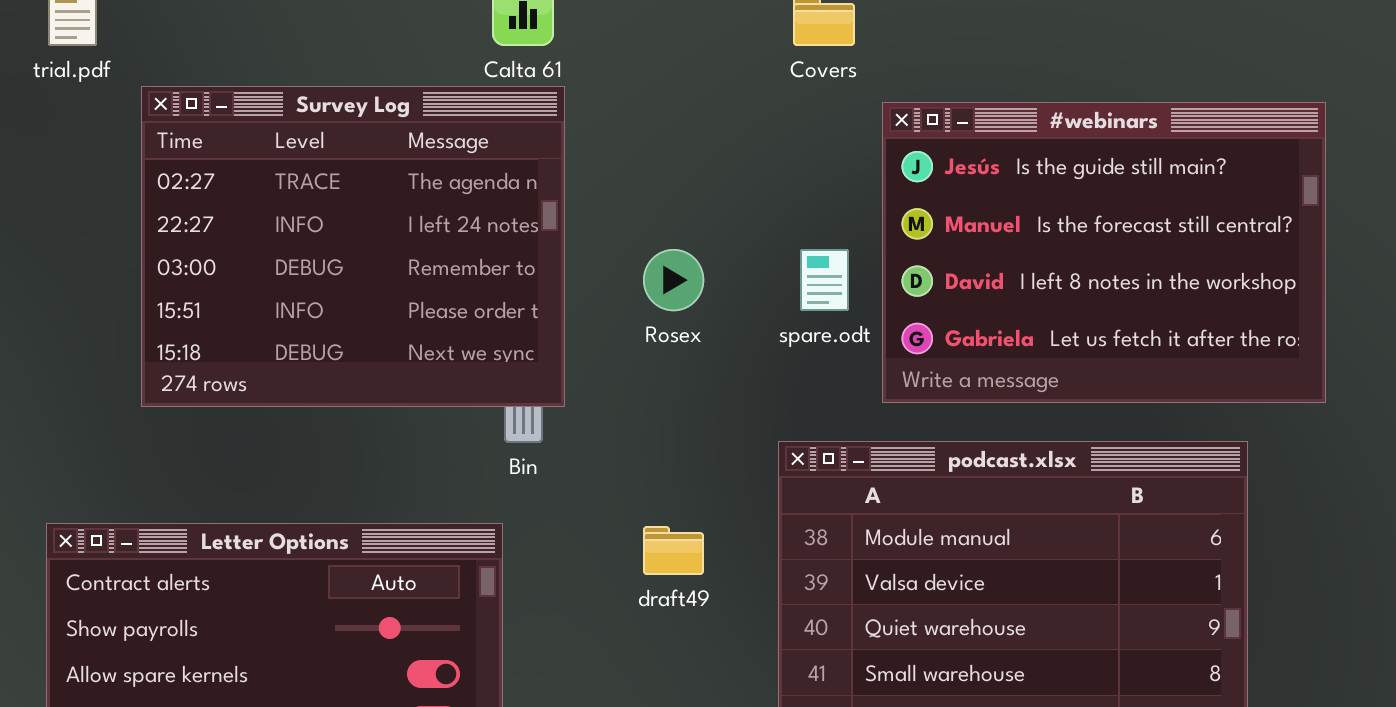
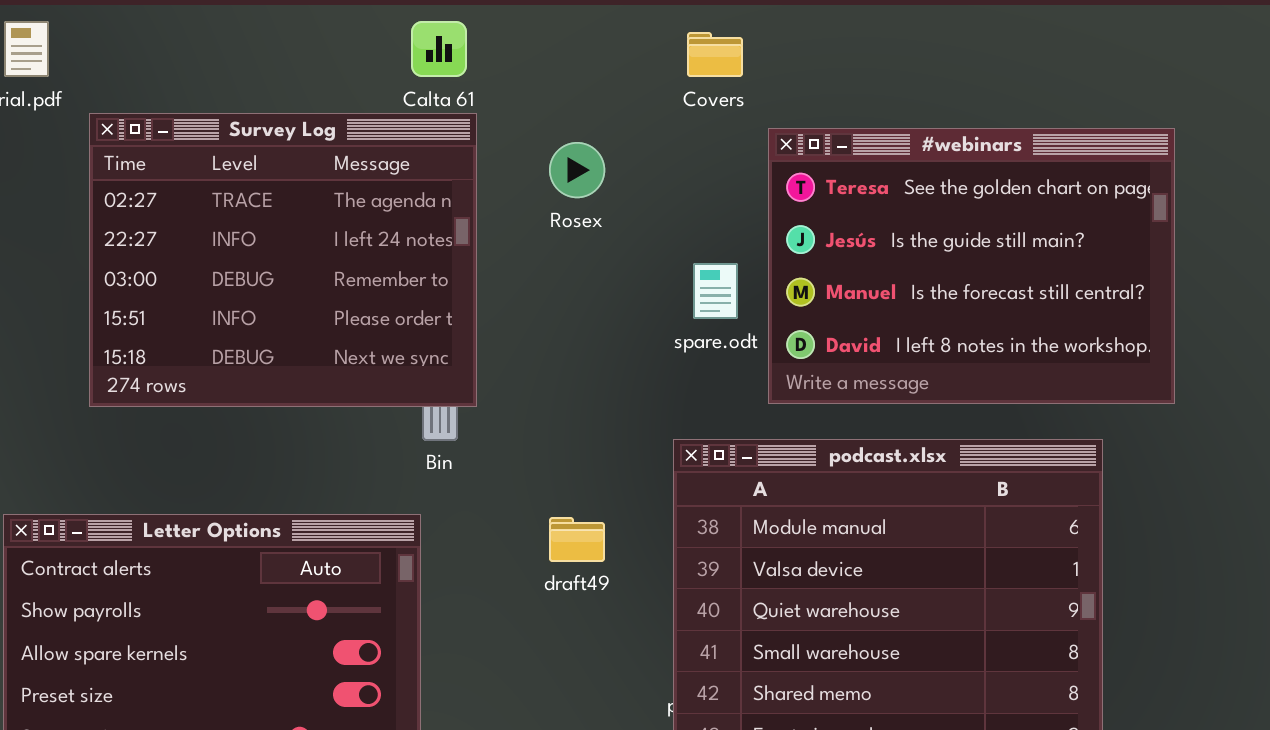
#webinars: [882,102,1326,403] -> [768,128,1175,404], scrolled up 1 row
Rosex: [643,249,704,311] -> [549,142,605,198], moved

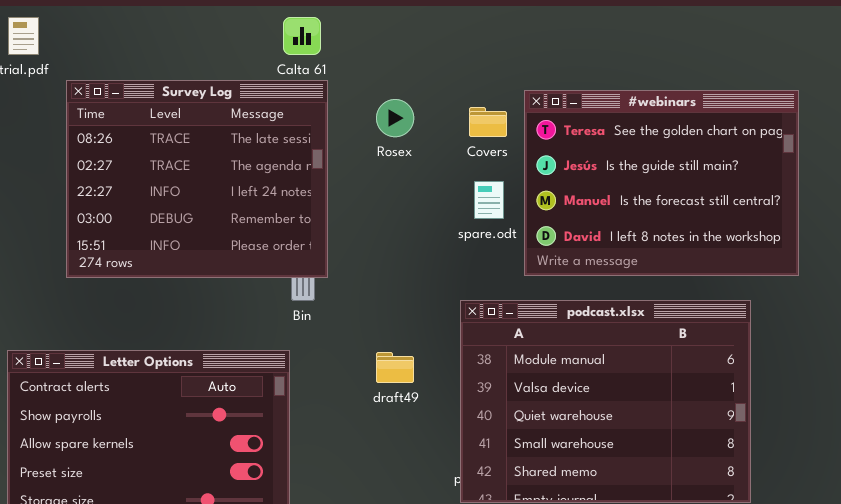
Covers: [687,32,743,77] -> [469,107,507,137], moved
Survey Log: [89,113,477,407] -> [66,80,328,278], scrolled up 1 row

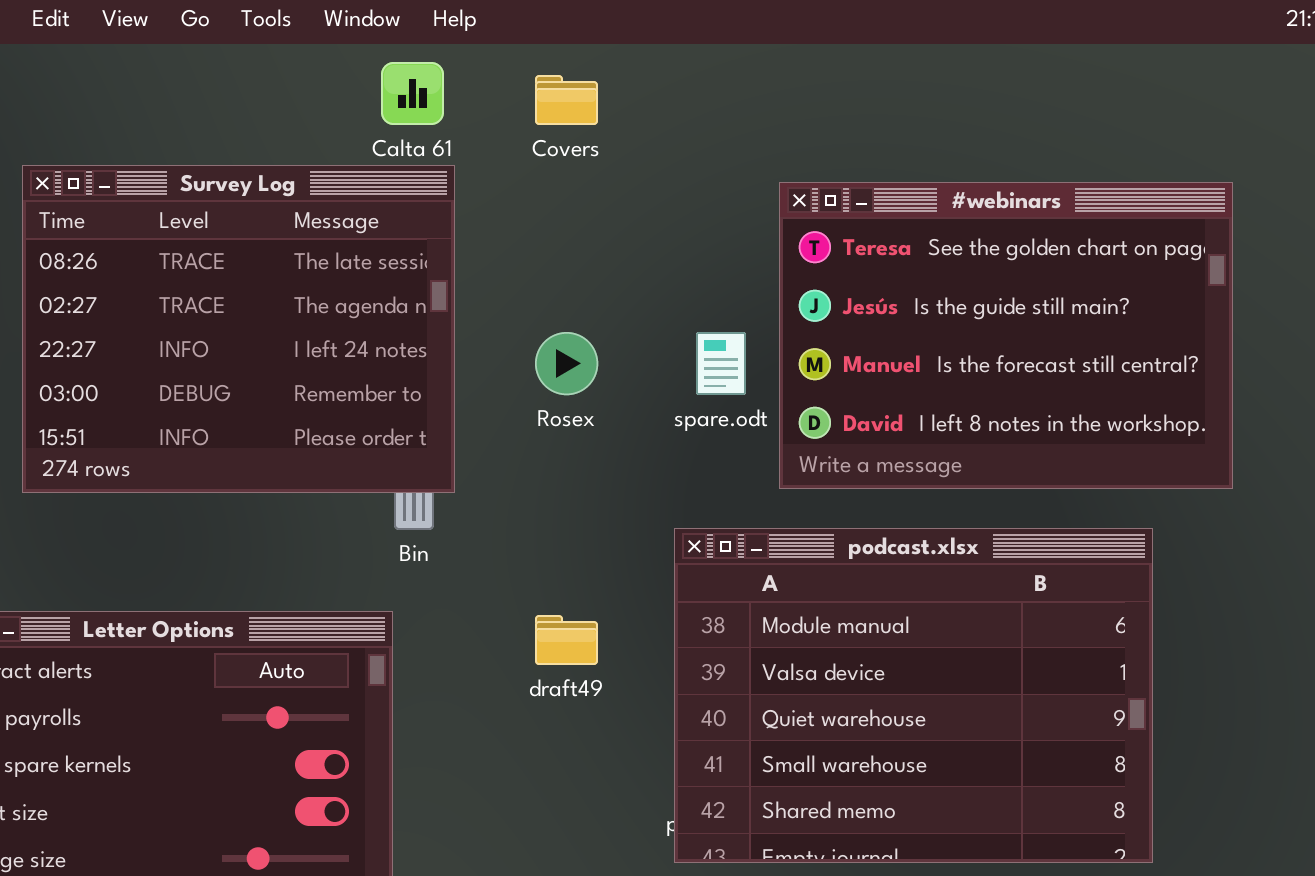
Rosex: [376,99,414,137] -> [535,332,598,395], moved
Covers: [469,107,507,137] -> [535,75,598,125], moved

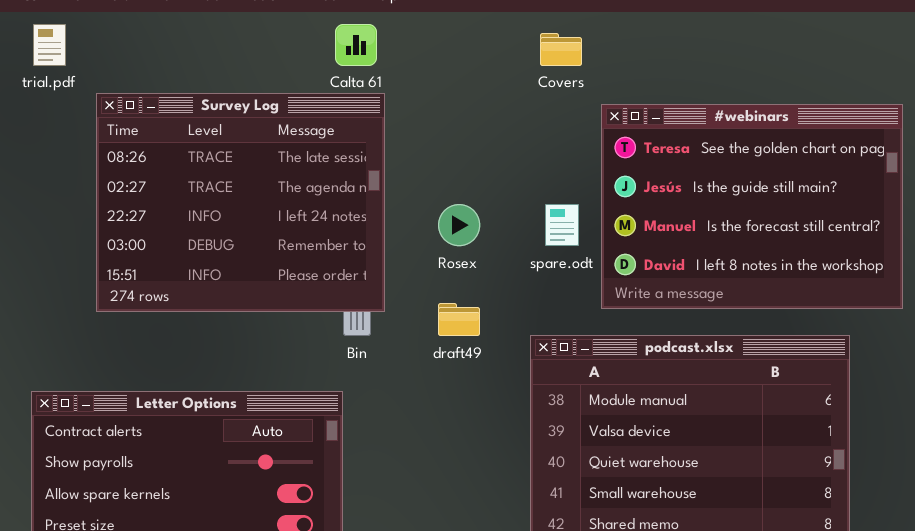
Covers: [535,75,598,125] -> [540,33,582,66], moved
draft49: [535,615,598,665] -> [438,303,480,336], moved

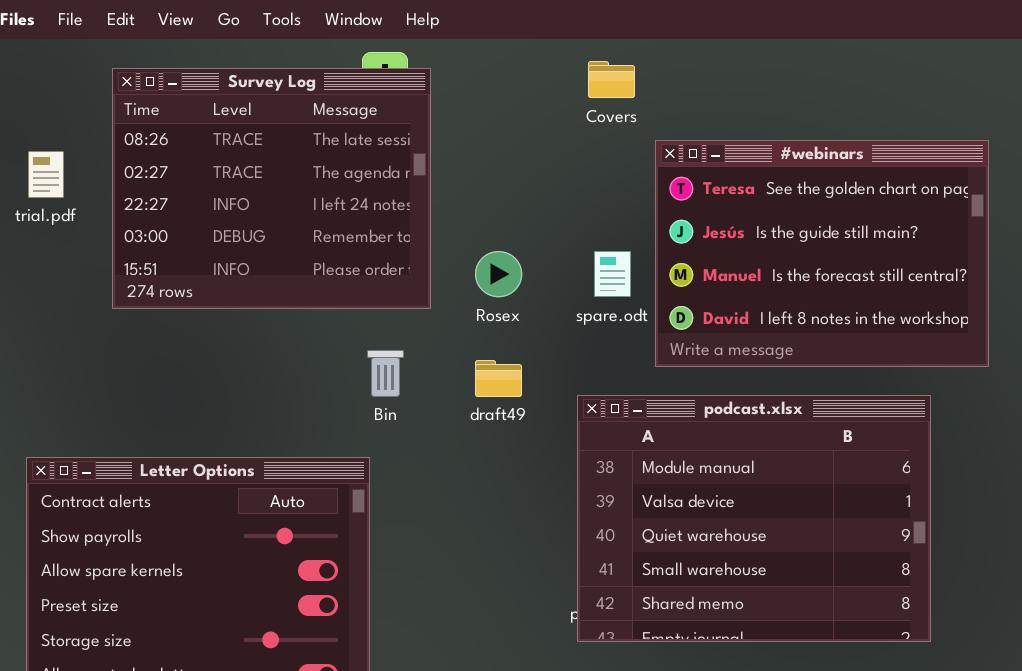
trial.pdf: [33,24,66,66] -> [28,151,64,198], moved
Survey Log: [96,93,385,312] -> [112,68,431,309], moved

